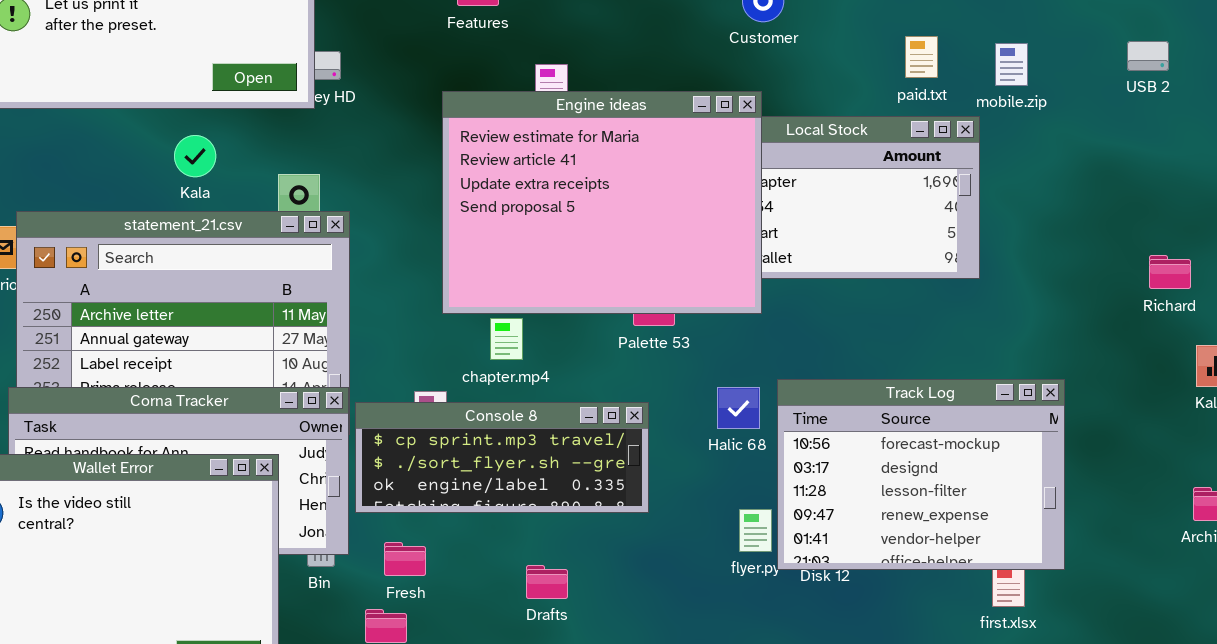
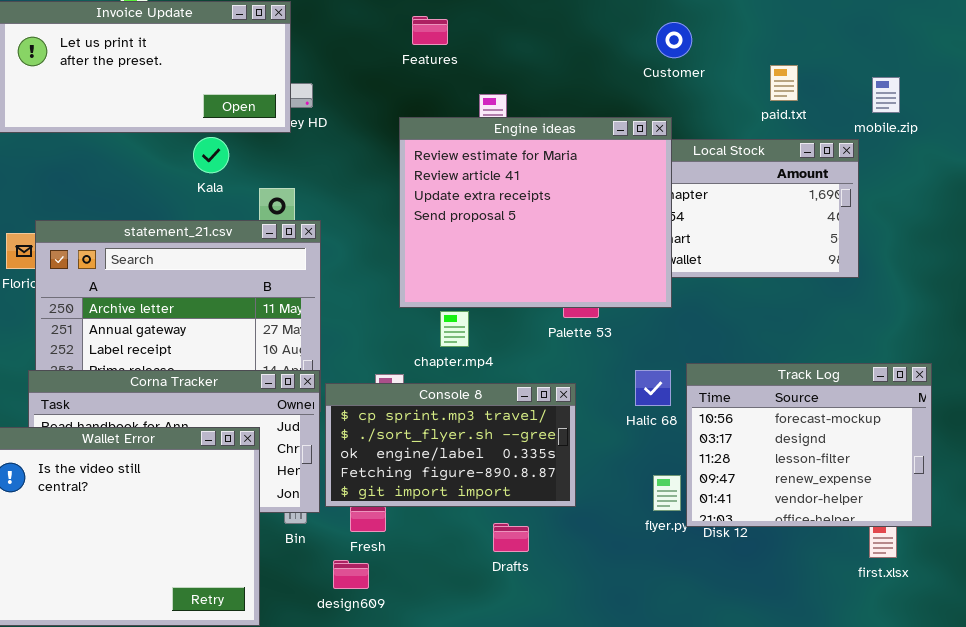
paid.txt: [905,36,938,78] -> [770,65,798,101], moved
Kala: [174,135,216,177] -> [193,137,229,173], moved
Console 8: [355,402,649,513] -> [325,383,576,507], resized
Drafts: [526,565,568,599] -> [493,523,529,552], moved

